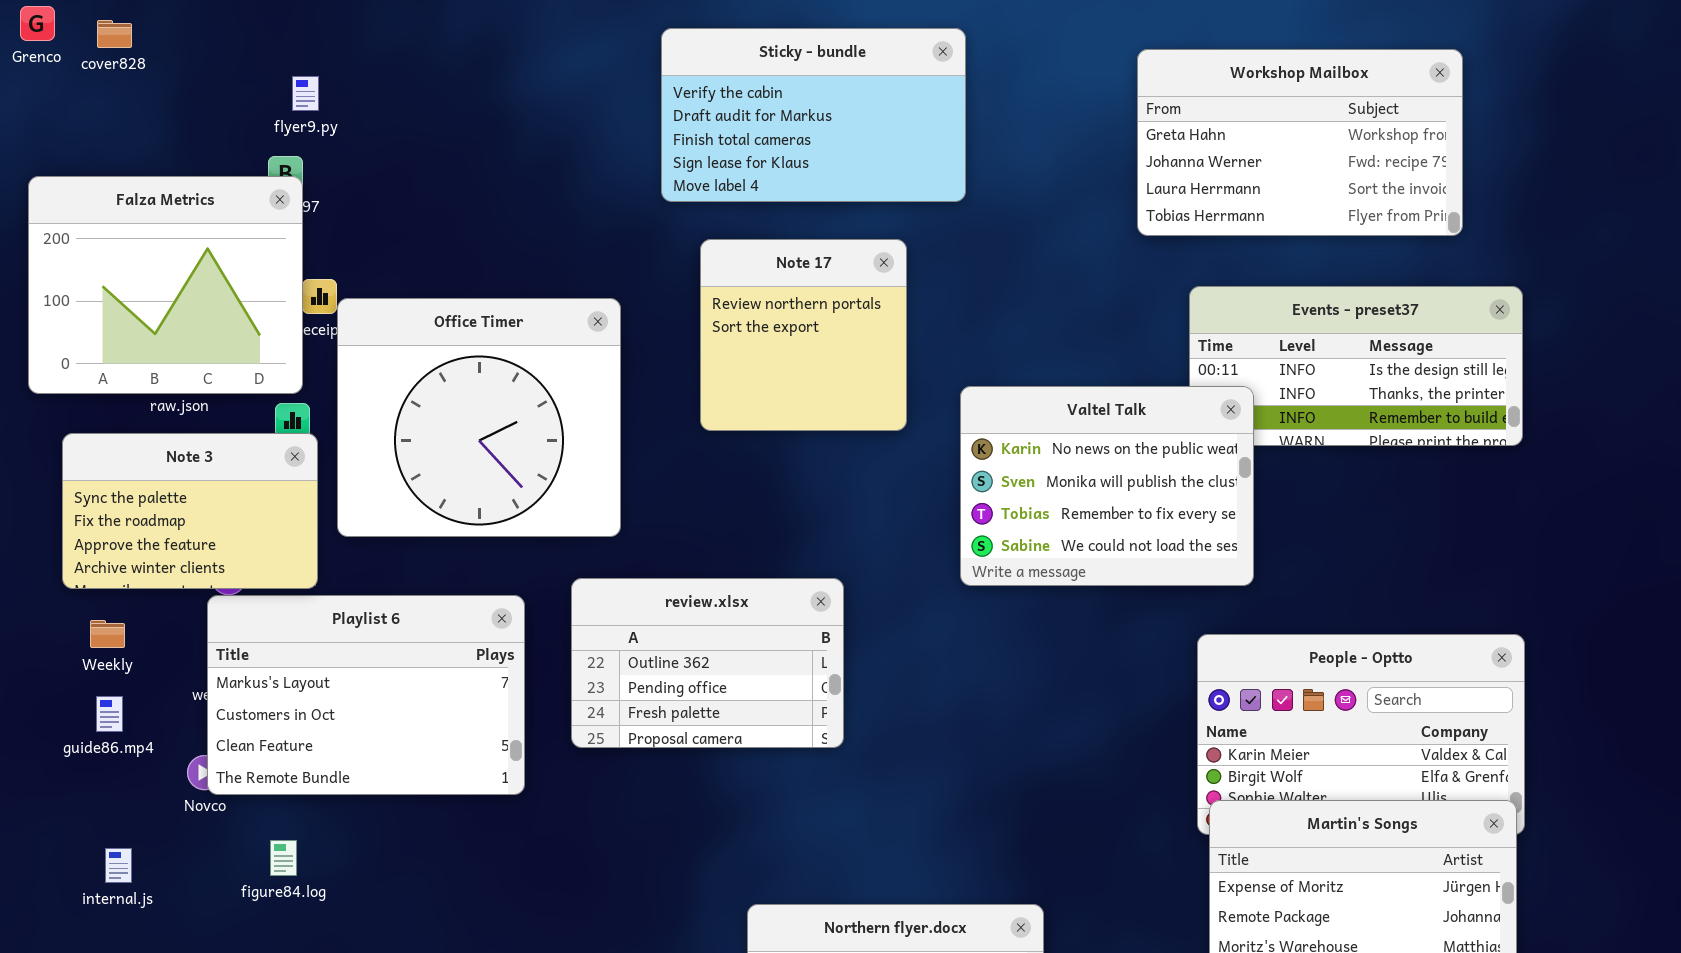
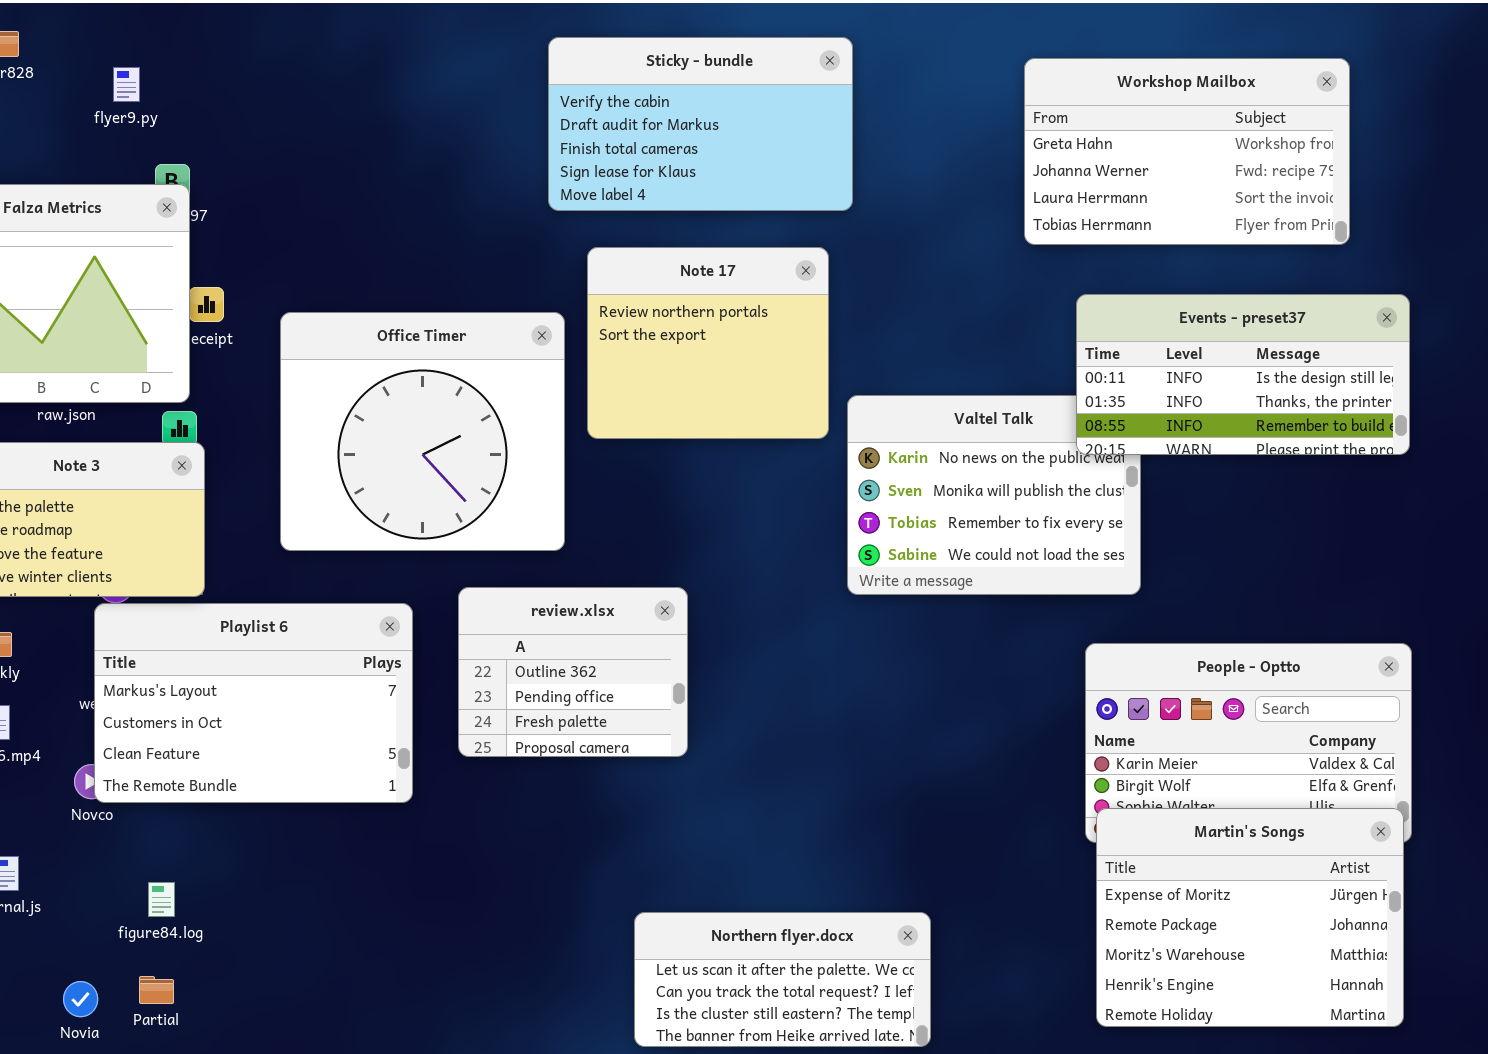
flyer9.py: [292,76,319,111] -> [113,67,140,102], moved
Note 17: [700,239,907,431] -> [587,247,829,439], resized
Events - preset37: [1189,286,1523,446] -> [1076,294,1410,455], raised
Office Timer: [337,298,621,537] -> [280,312,565,551], moved
review.xlsx: [571,578,844,748] -> [458,587,688,757], resized
figure84.log: [270,840,297,876] -> [148,882,175,917], moved

